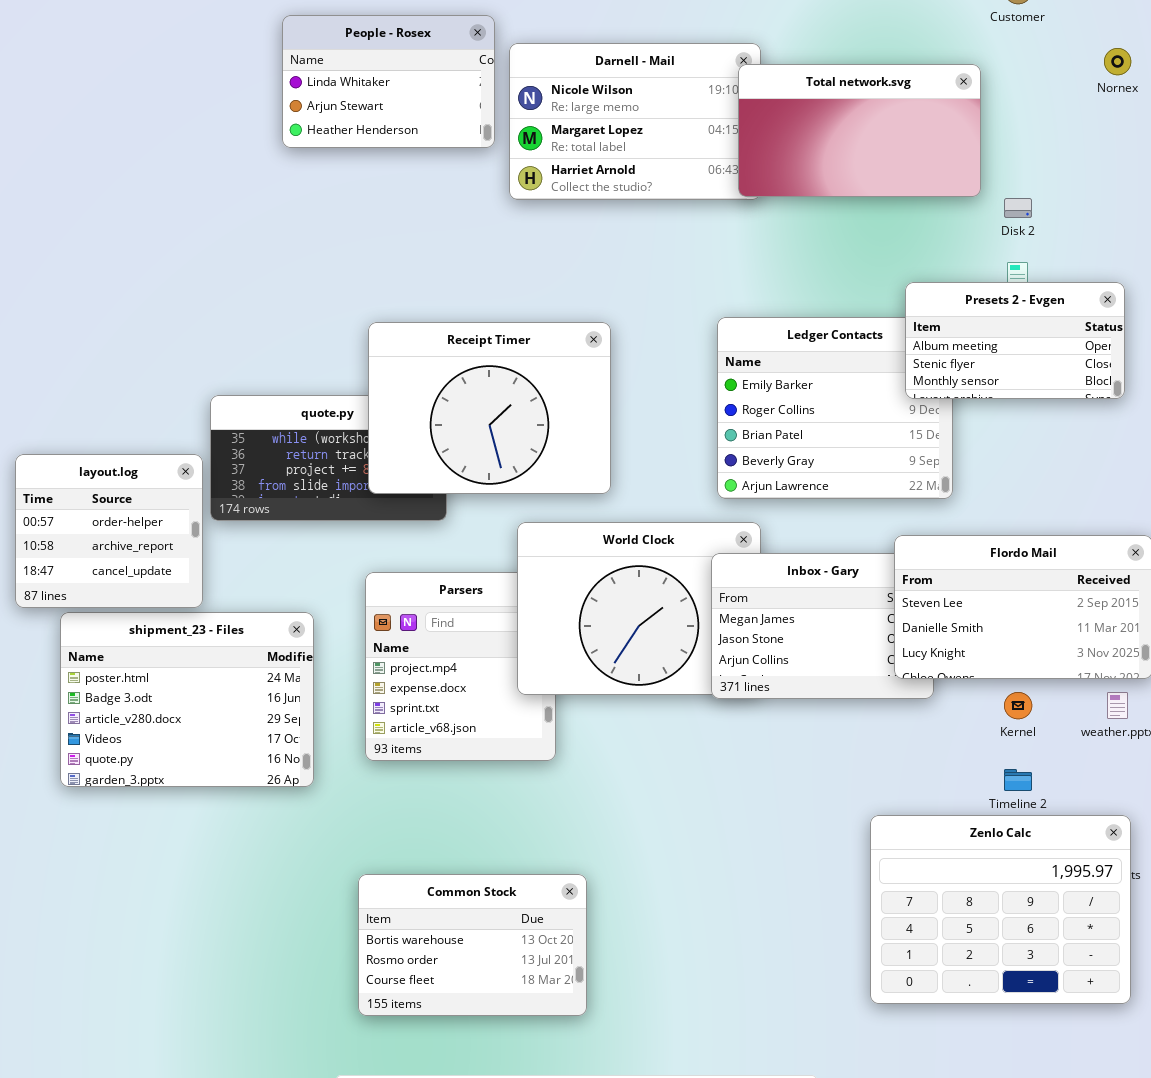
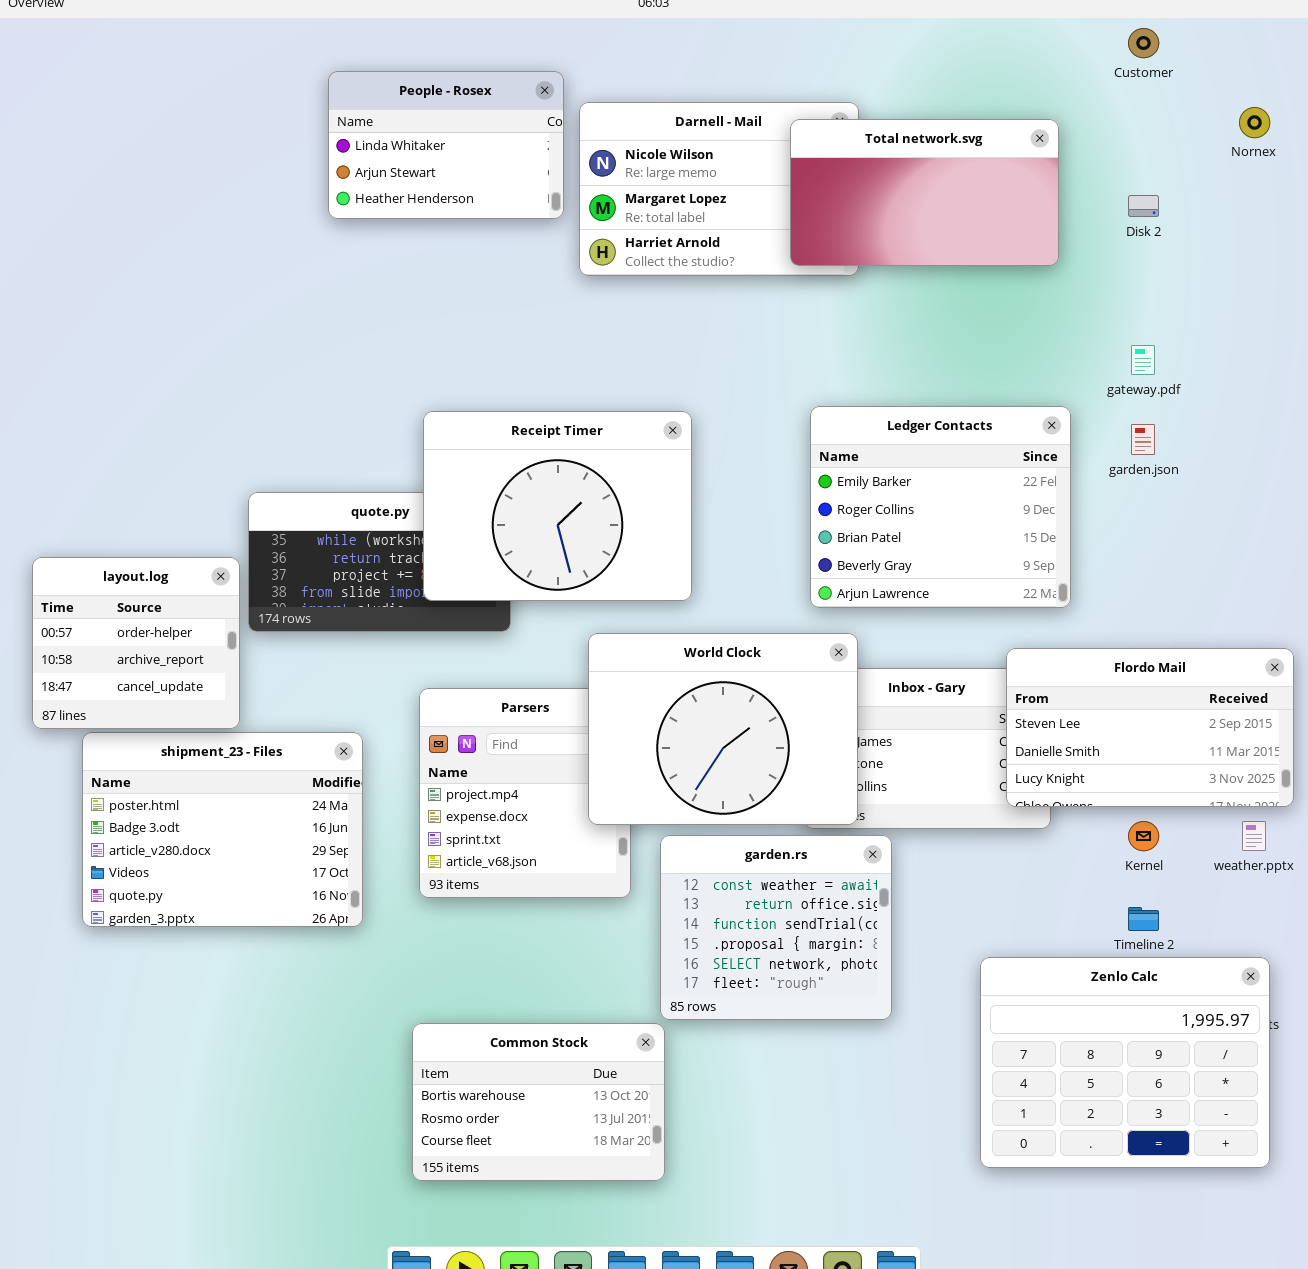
Total network.svg: [738,64,981,197] -> [790,119,1059,266], moved
Disk 2: [1004,198,1032,218] -> [1128,195,1159,217], moved
Presets 2 - Evgen: [905,282,1125,399] -> none, closed
World Clock: [517,522,761,695] -> [588,633,858,825], raised
garden.rs: none -> [660,835,892,1020], opened

